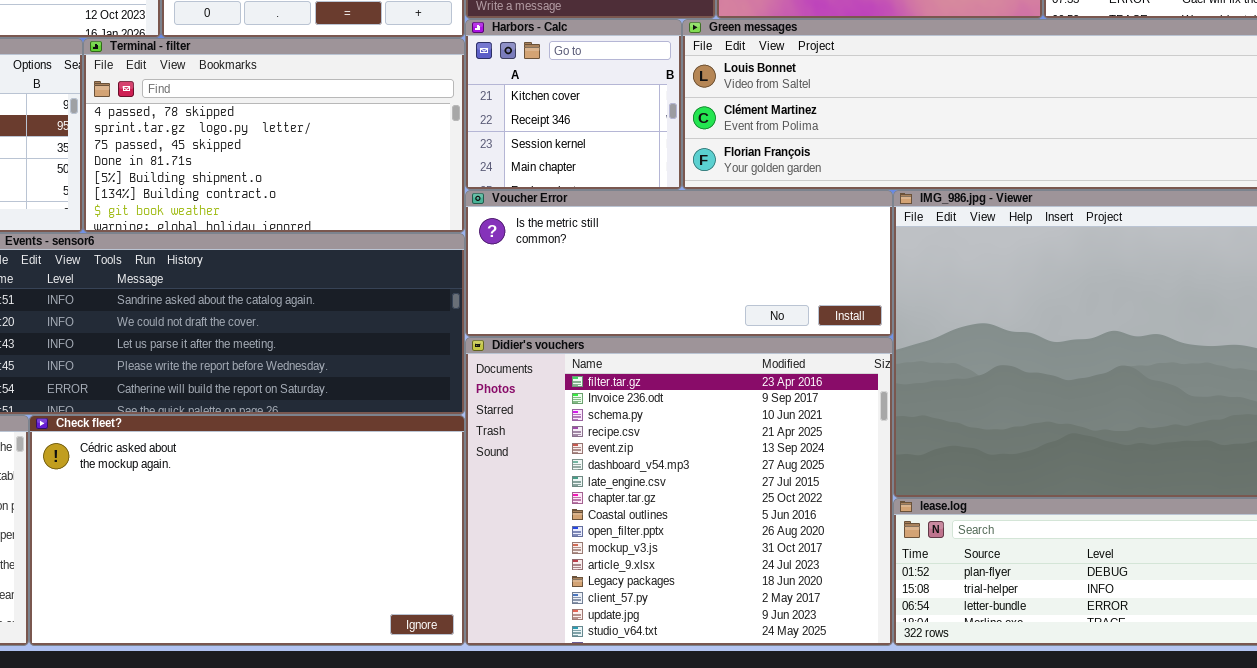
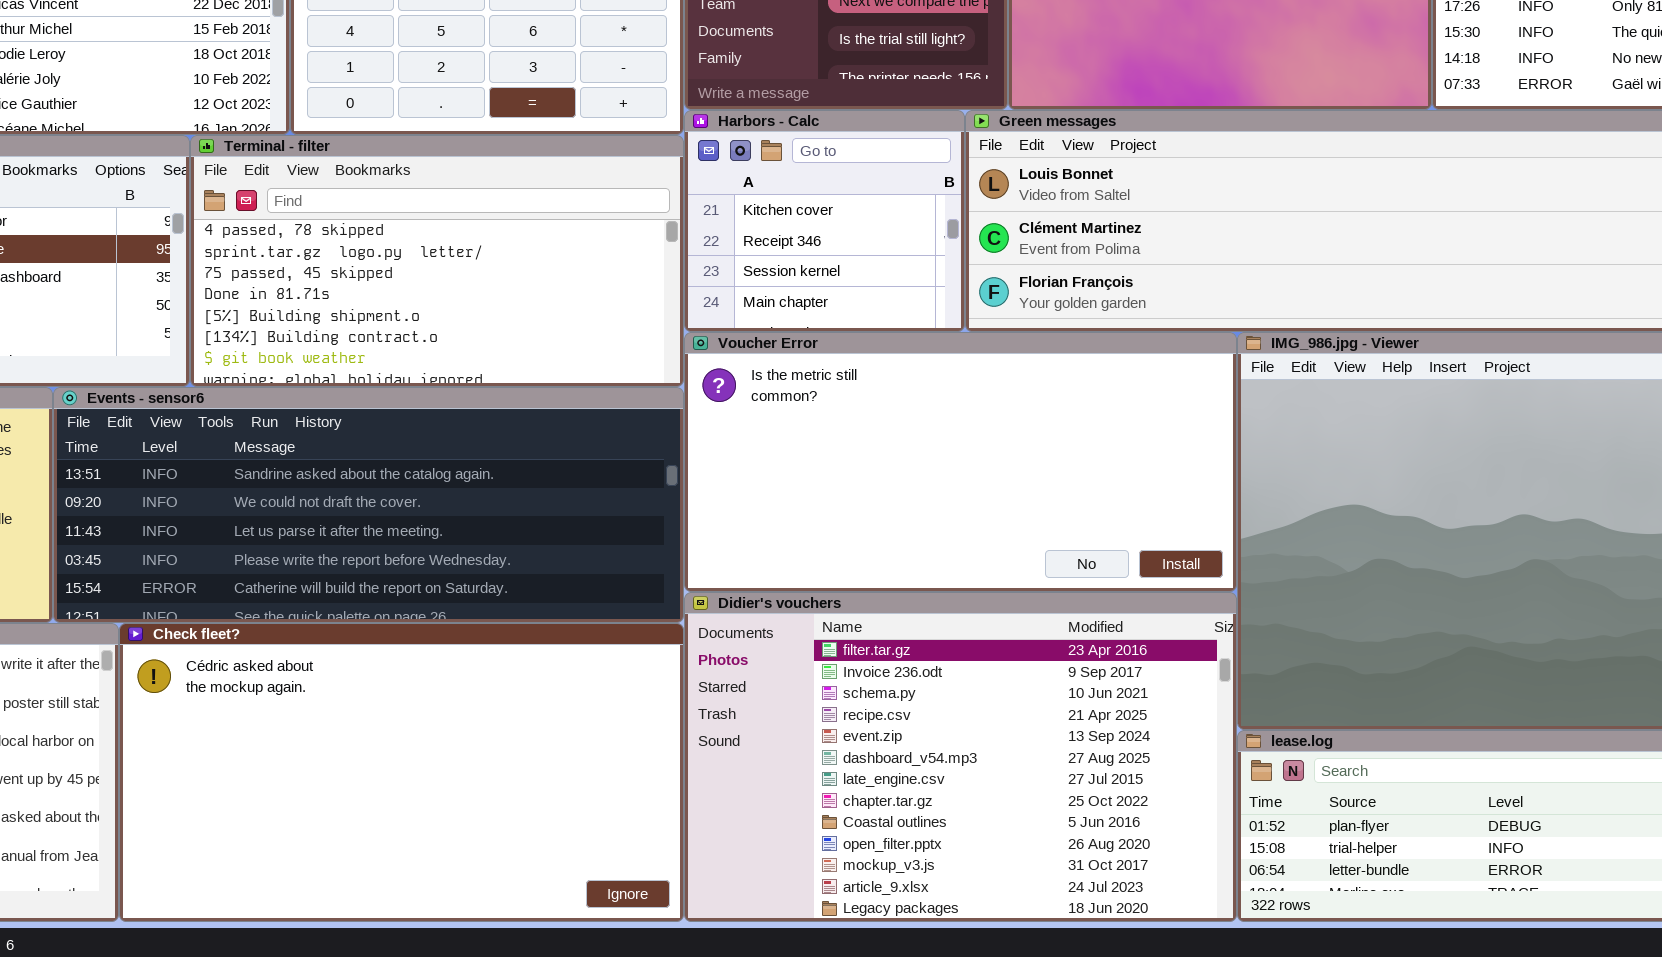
Voucher Error: [465,190,893,337] -> [684,332,1237,592], resized
Didier's vouchers: [465,337,893,646] -> [684,592,1237,922], resized

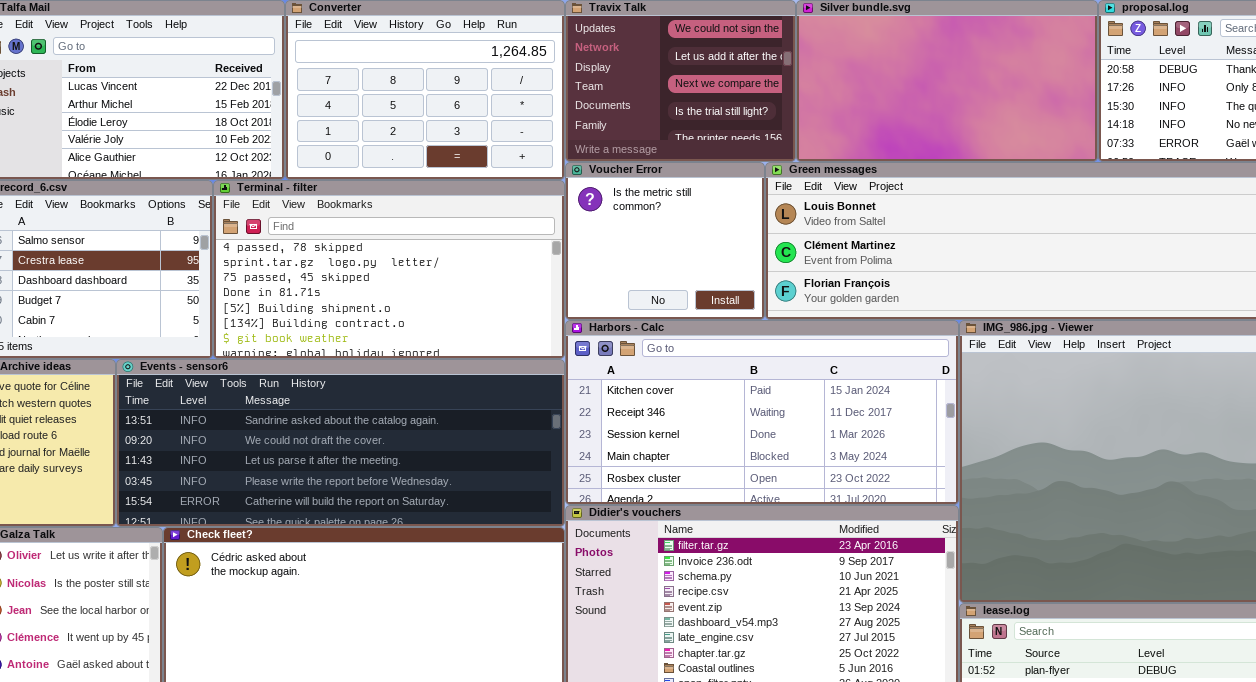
Harbors - Calc: [684,110,965,332] -> [565,320,959,505], moved, resized
Voucher Error: [684,332,1237,592] -> [565,162,765,320], moved, resized

